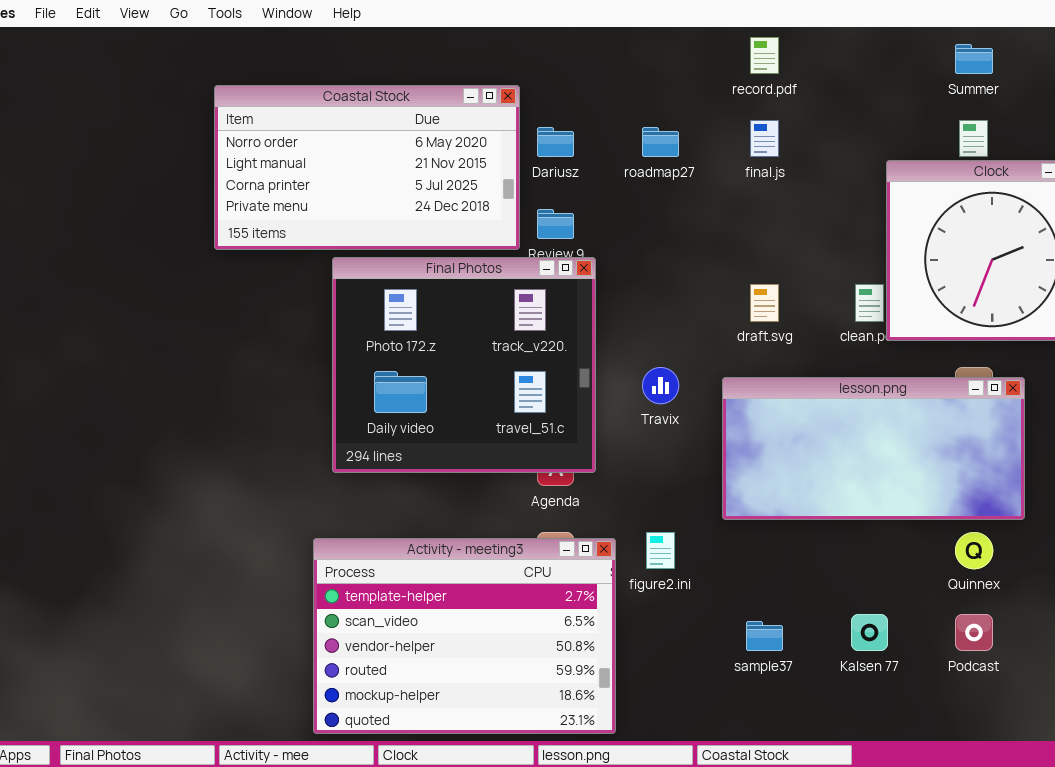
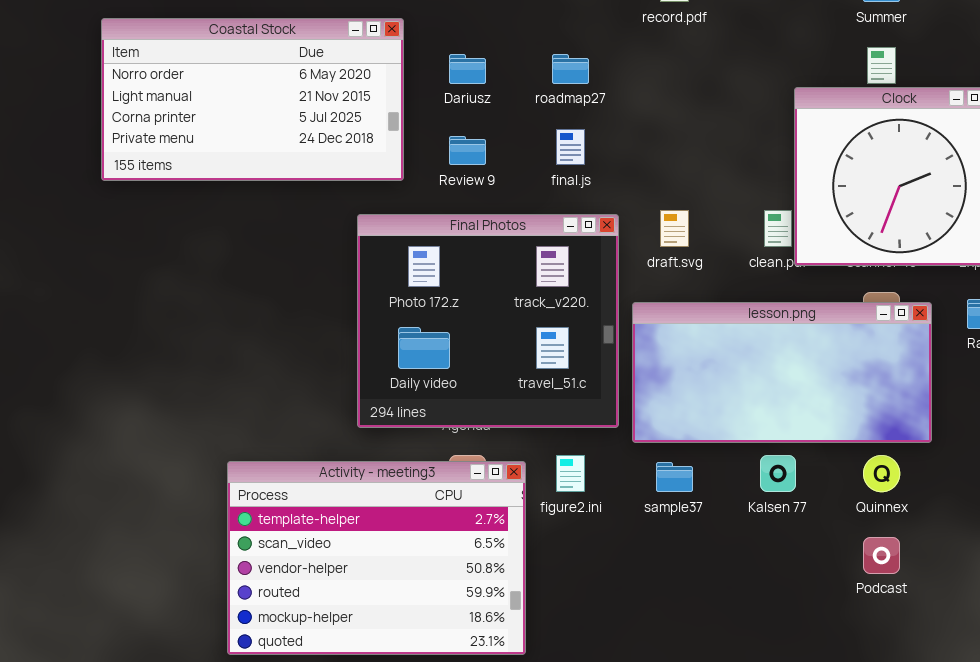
Coastal Stock: [214,85,520,250] -> [101,18,404,181], moved
final.js: [750,120,779,157] -> [556,129,585,165], moved
Final Photos: [332,257,596,473] -> [357,214,619,428], moved
Kalsen 77: [851,614,888,651] -> [760,455,796,492], moved
sample37: [746,621,783,651] -> [656,462,693,492], moved

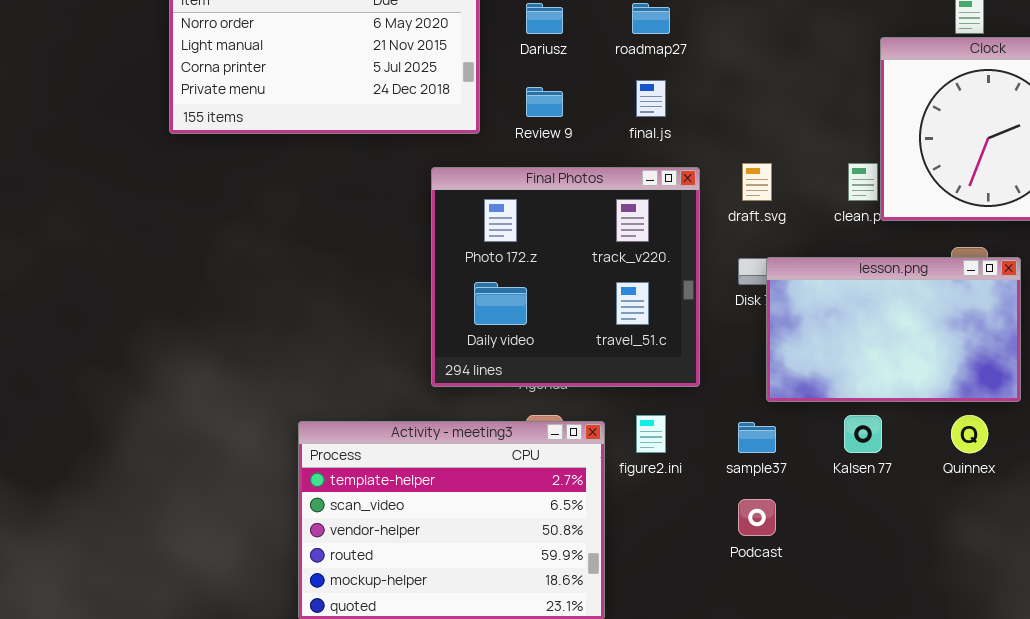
lesson.png: [632,302,932,443] -> [766,257,1021,402], resized
Podcast: [863,537,900,574] -> [738,499,776,536], moved

